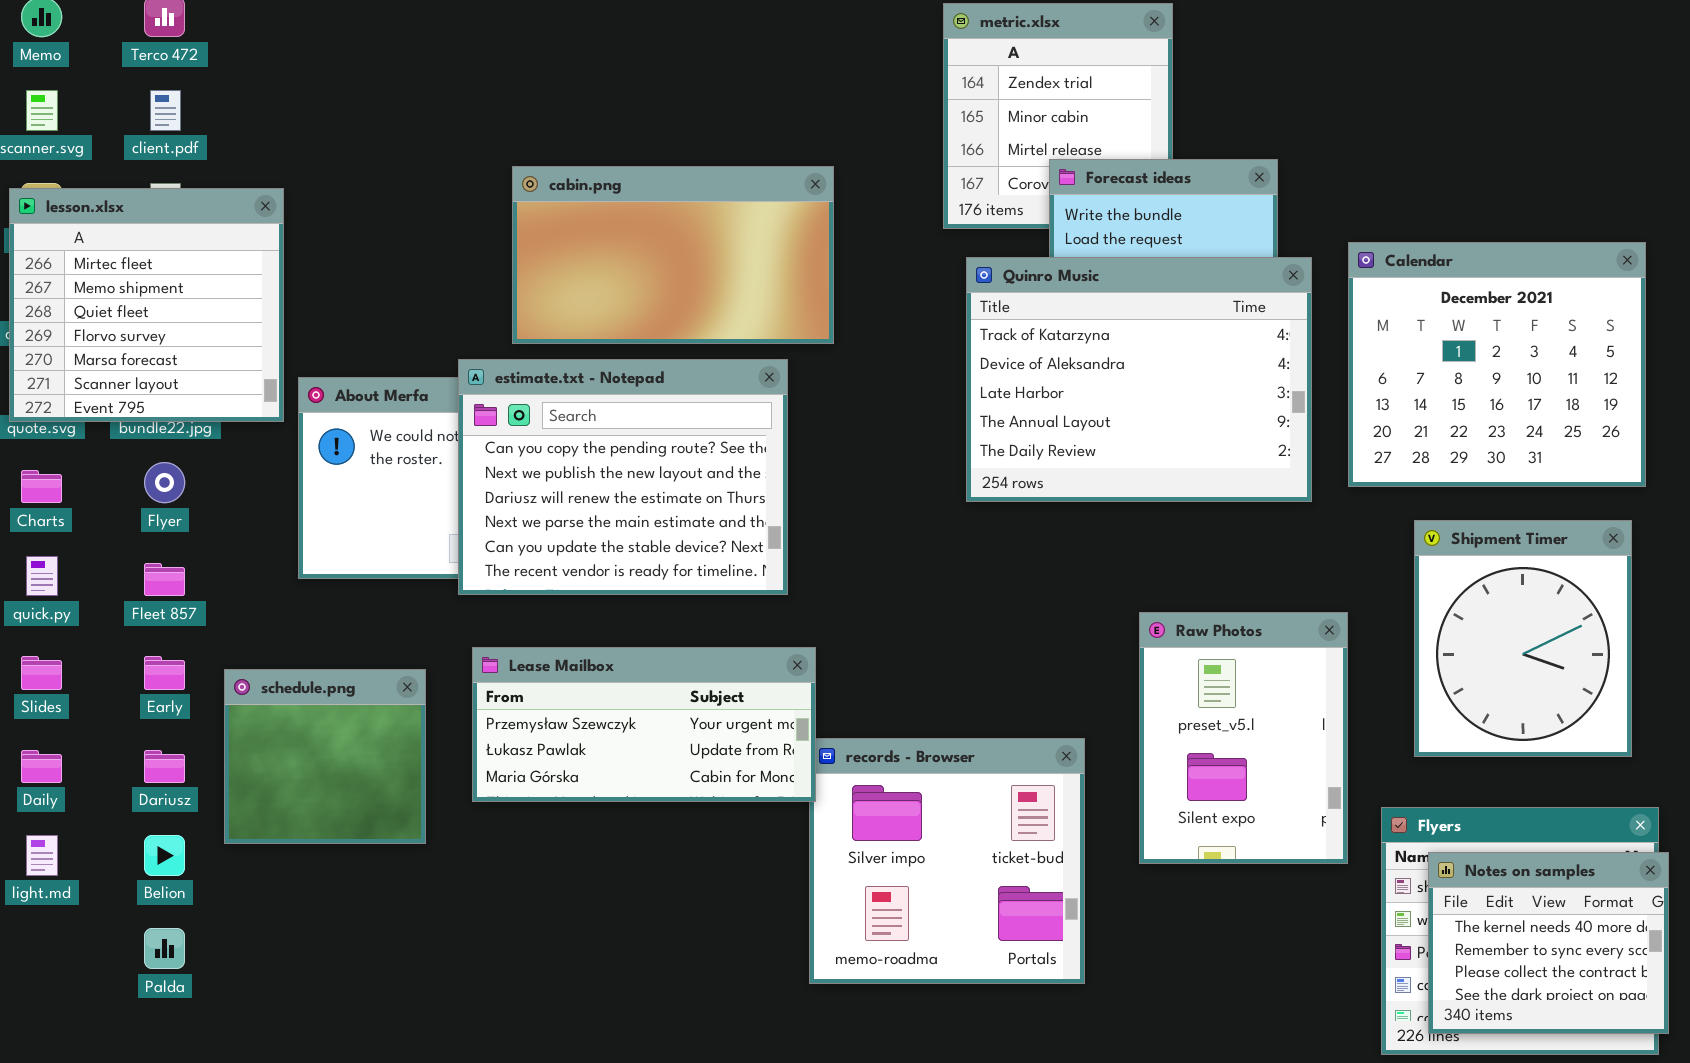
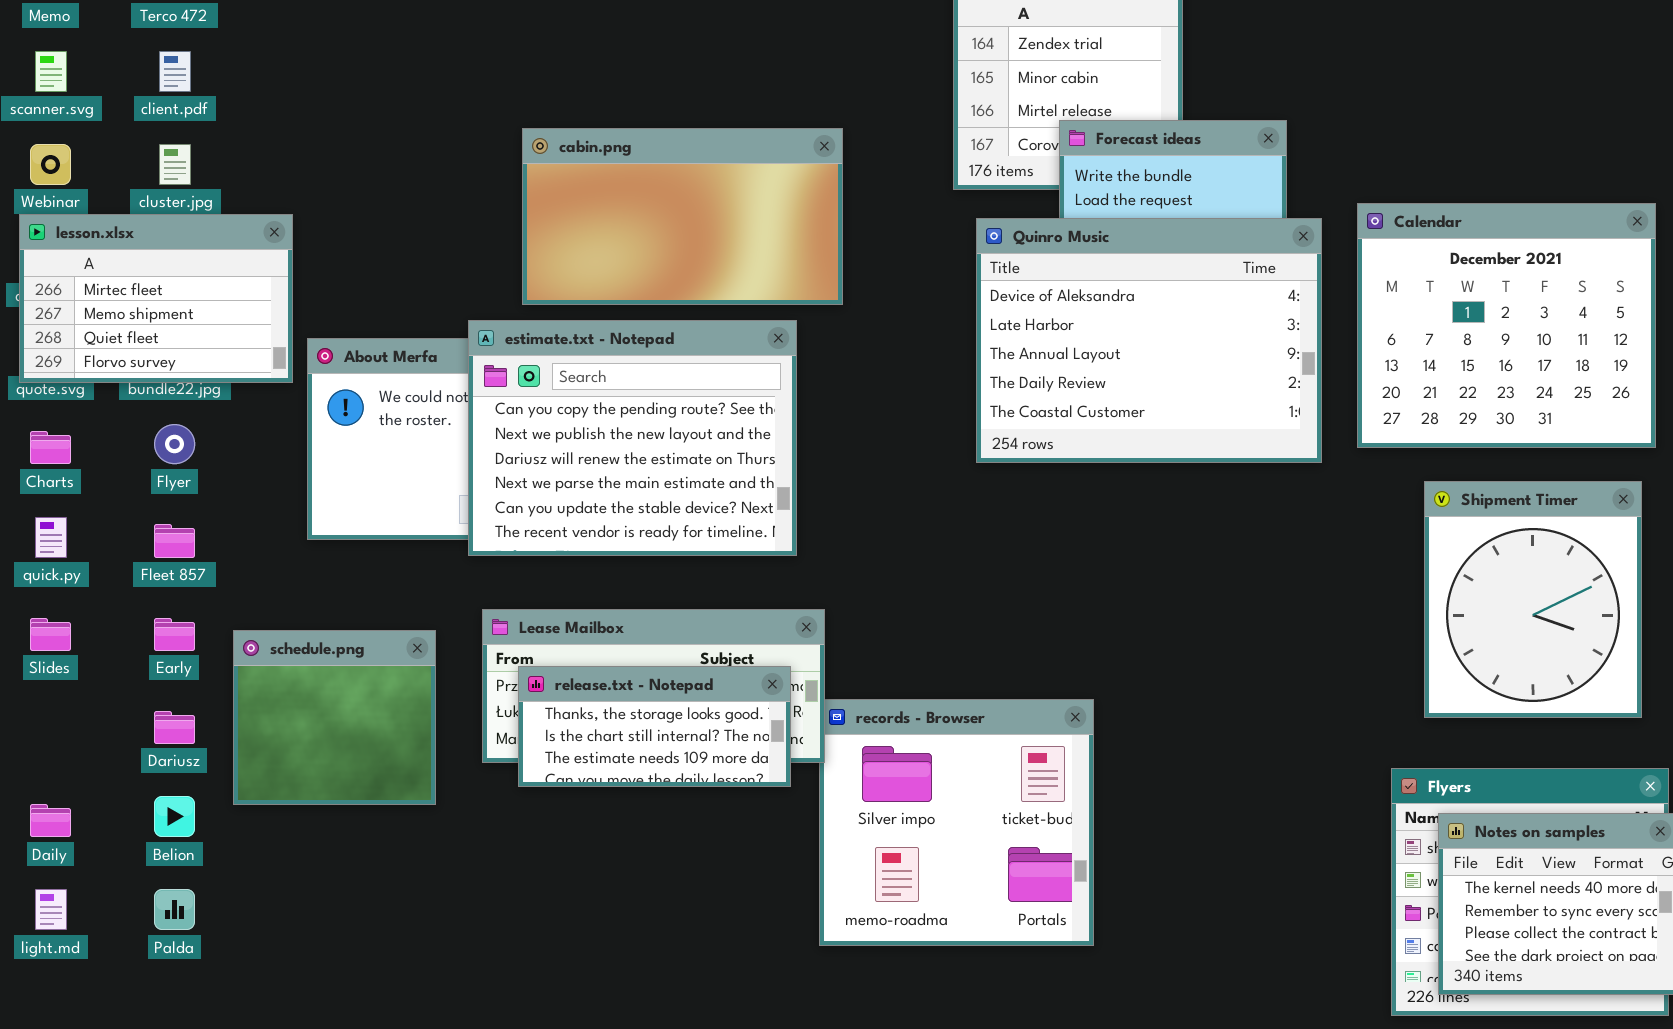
lesson.xlsx: [9,188,284,422] -> [19,214,293,383], resized
Quinro Music: [966,257,1312,502] -> [976,218,1322,463], scrolled down 1 row
Raw Photos: [1139,612,1348,864] -> none, closed
release.txt - Notepad: none -> [518,666,791,787], opened
Daily: [21,750,62,783] -> [30,804,71,837], moved
light.md: [26,835,58,876] -> [35,889,67,930], moved

